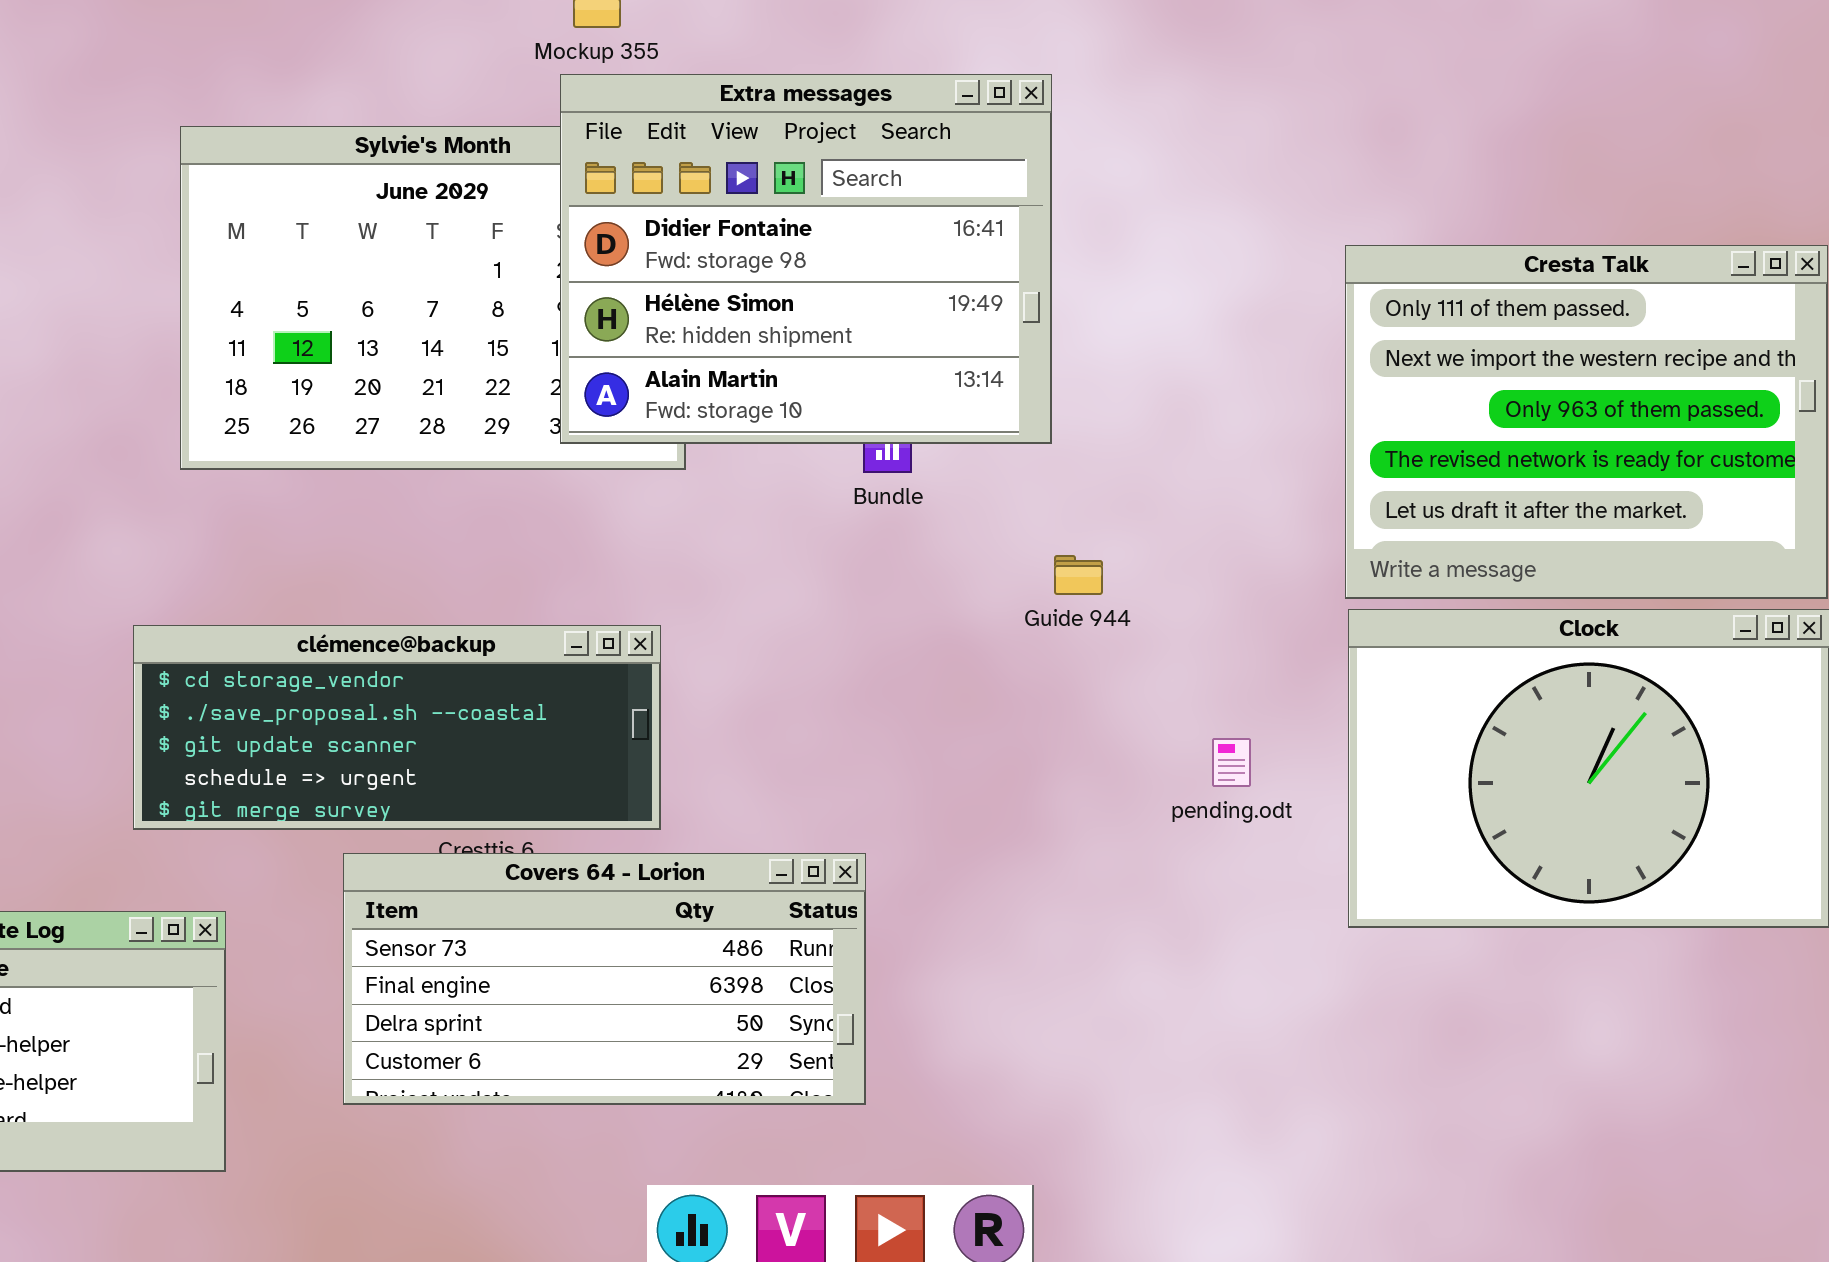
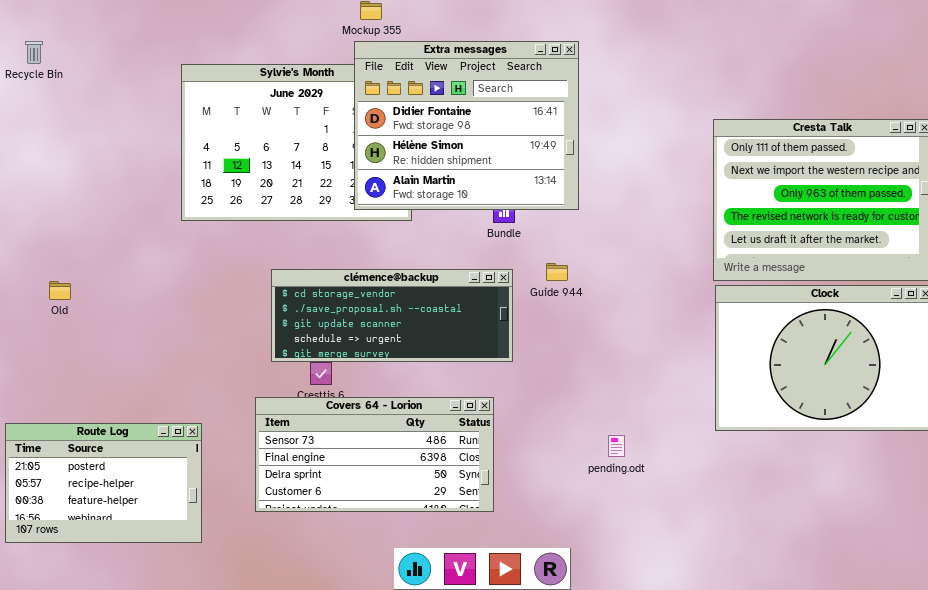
Guide 944: [1054,555,1103,595] -> [546,263,568,281], moved
clémence@backup: [133,625,661,830] -> [271,269,513,362], moved
pending.odt: [1212,738,1251,787] -> [608,435,625,457], moved

